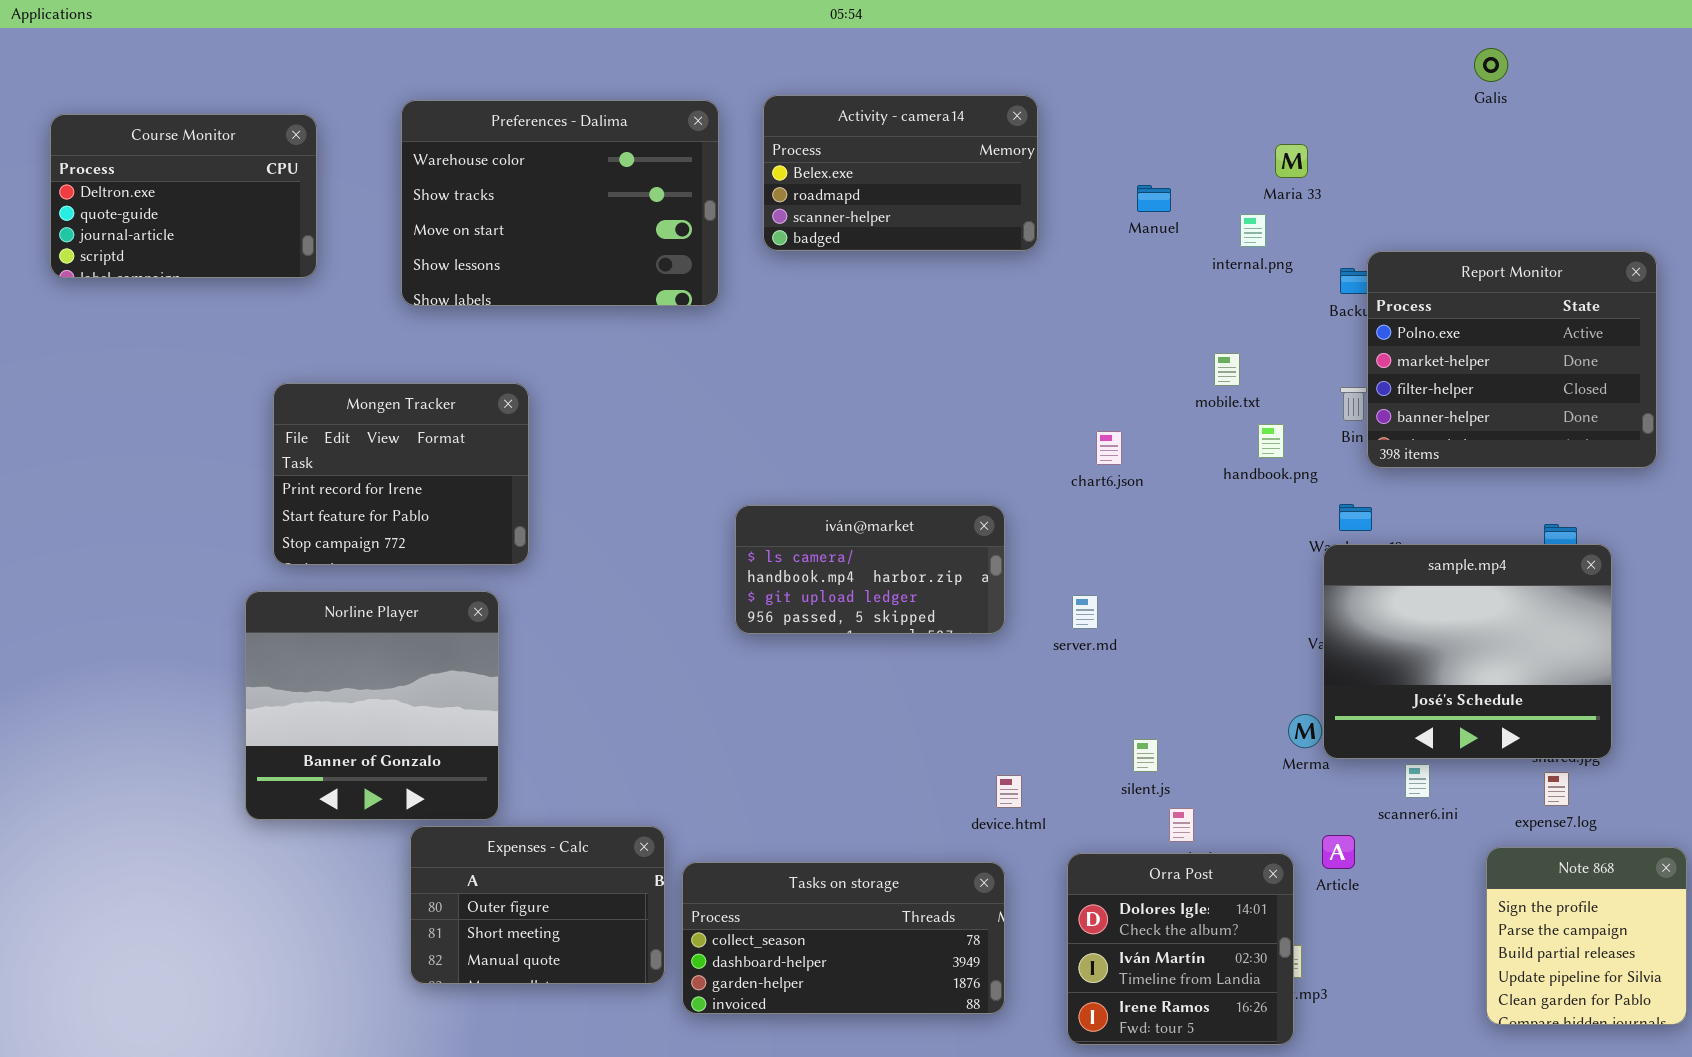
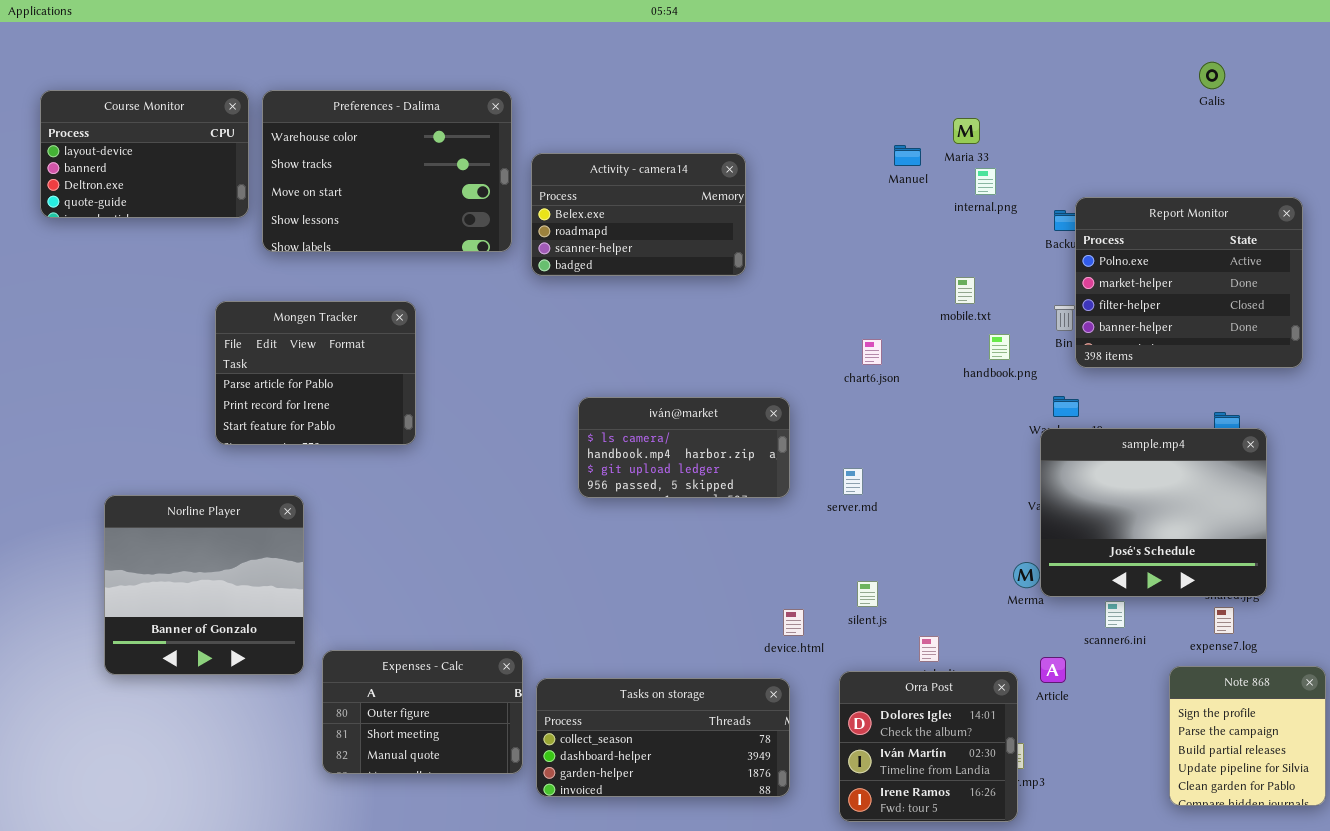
Galis: [1474,48,1508,82] -> [1199,62,1225,89], moved
Activity - camera14: [763,95,1038,251] -> [531,153,746,276], moved
Preferences - Dalima: [401,100,719,306] -> [262,90,512,252], moved
Course Monitor: [50,114,317,278] -> [40,90,249,218], scrolled up 2 rows
Maria 33: [1275,144,1308,178] -> [953,118,980,144], moved
Mongen Tracker: [273,383,529,565] -> [215,301,416,445], scrolled up 1 row
Norline Player: [245,591,499,820] -> [104,495,304,675], moved
silent.js: [1133,739,1158,772] -> [857,581,878,607], moved

